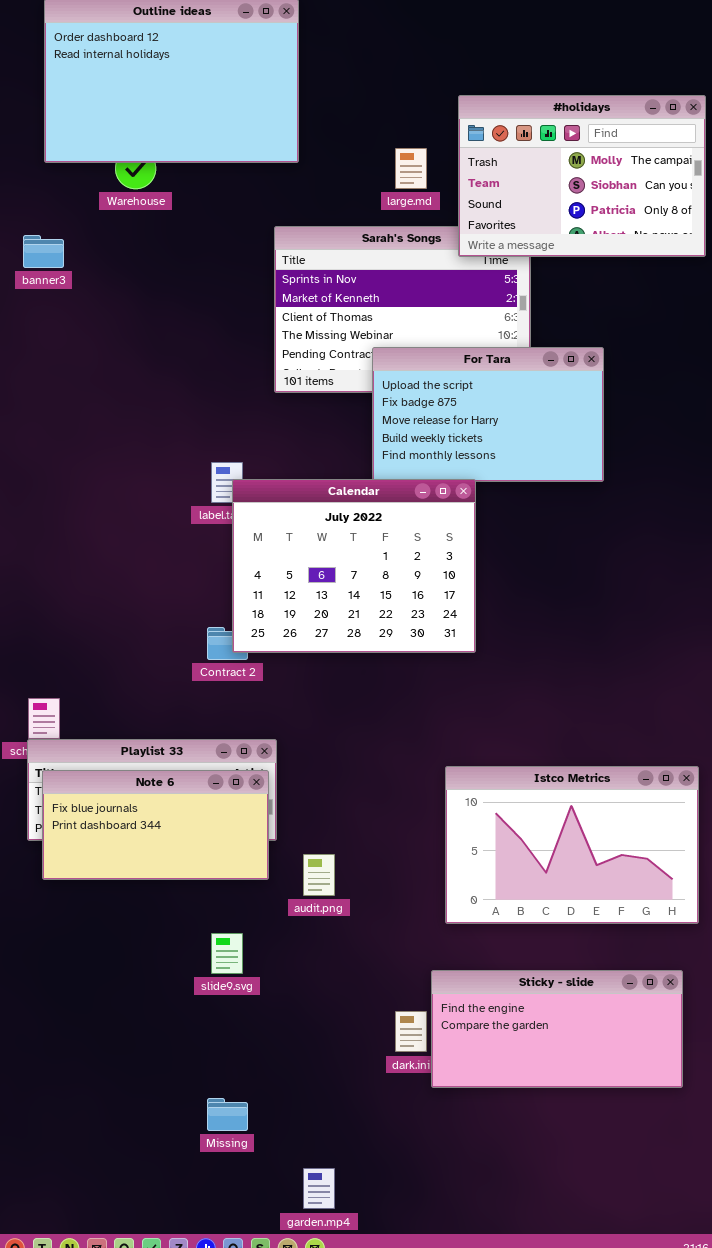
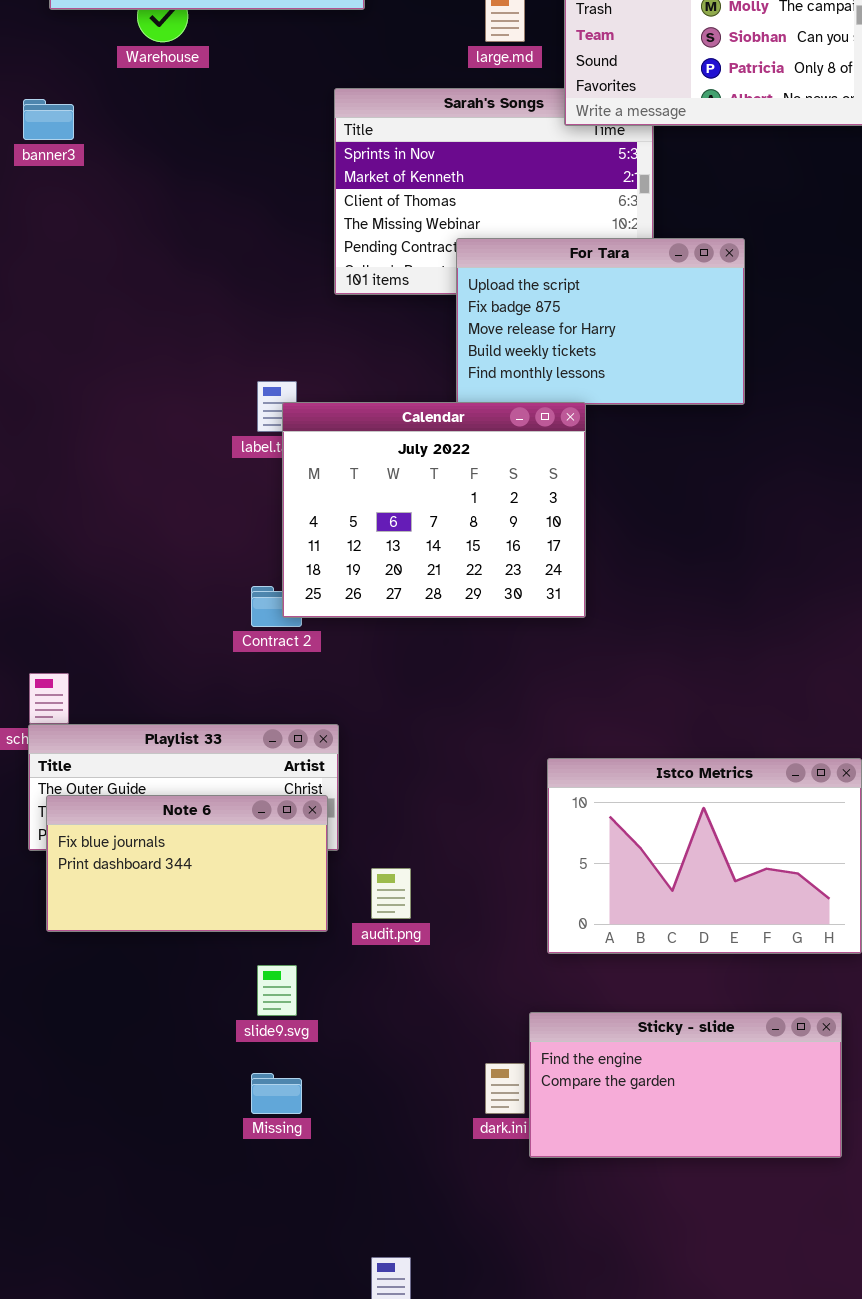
Note 6: [42,770,269,880] -> [46,795,328,932], moved
Missing: [207,1098,248,1131] -> [251,1073,302,1114], moved

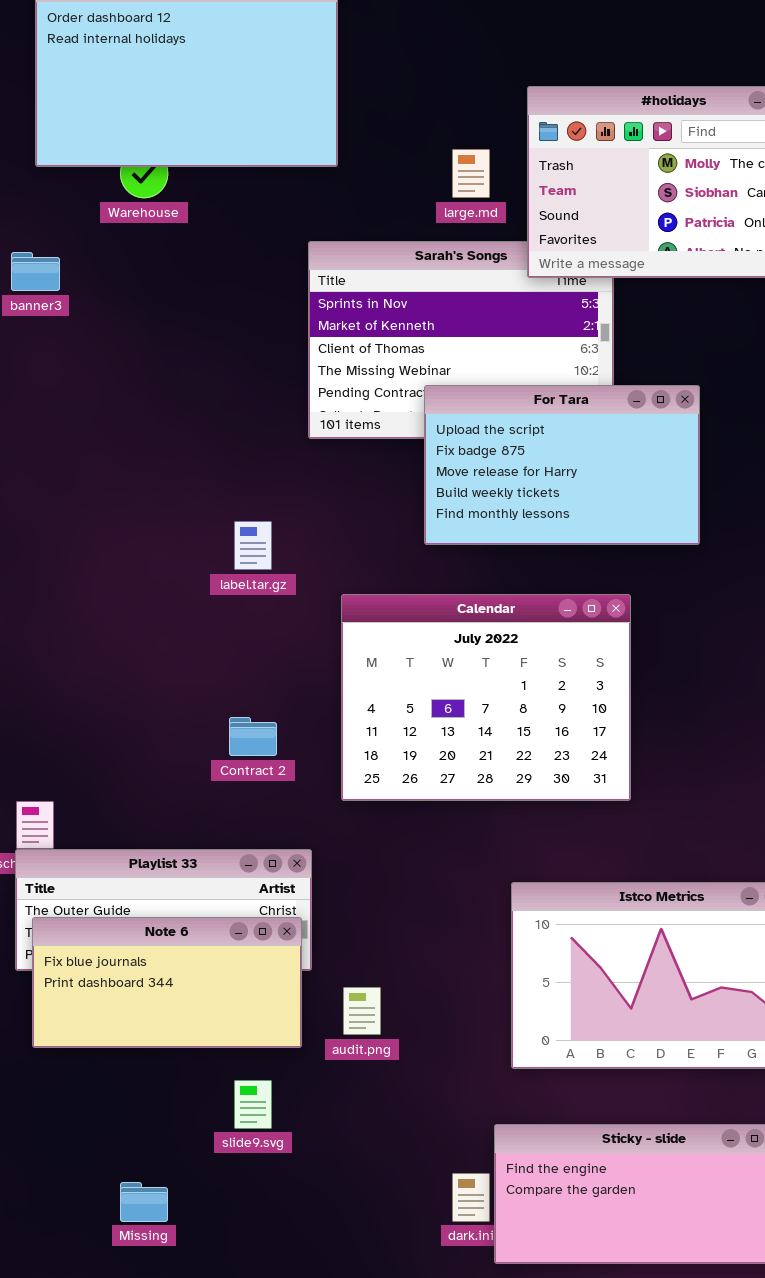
Calendar: [282,402,586,618] -> [341,594,631,801], moved
Missing: [251,1073,302,1114] -> [120,1182,168,1222], moved

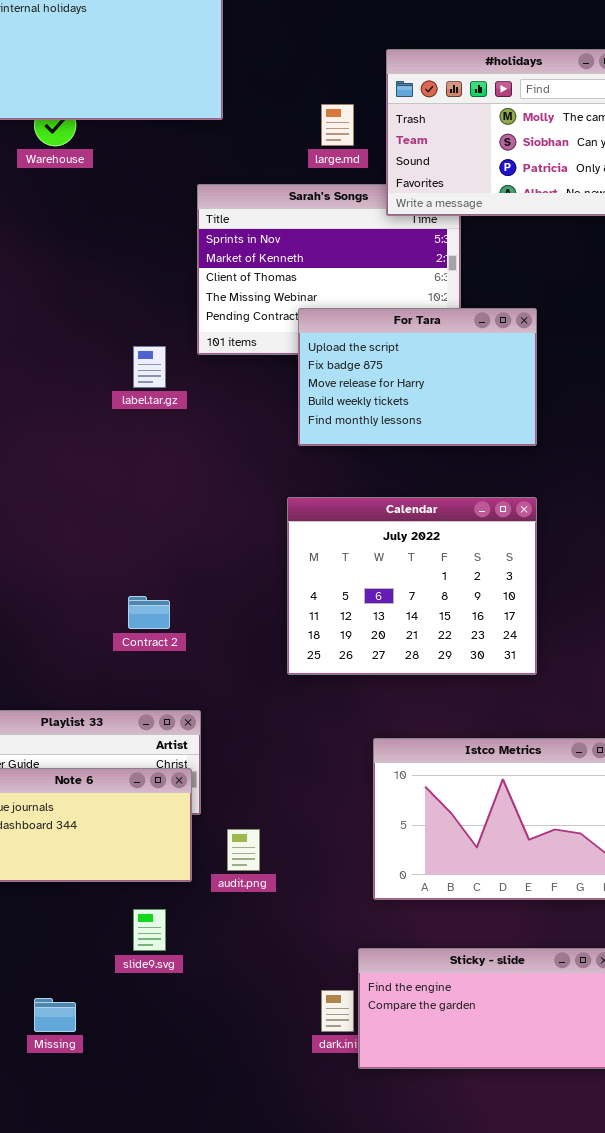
label.tar.gz: [234,521,272,570] -> [133,346,166,388], moved
Calendar: [341,594,631,801] -> [287,497,537,675], moved

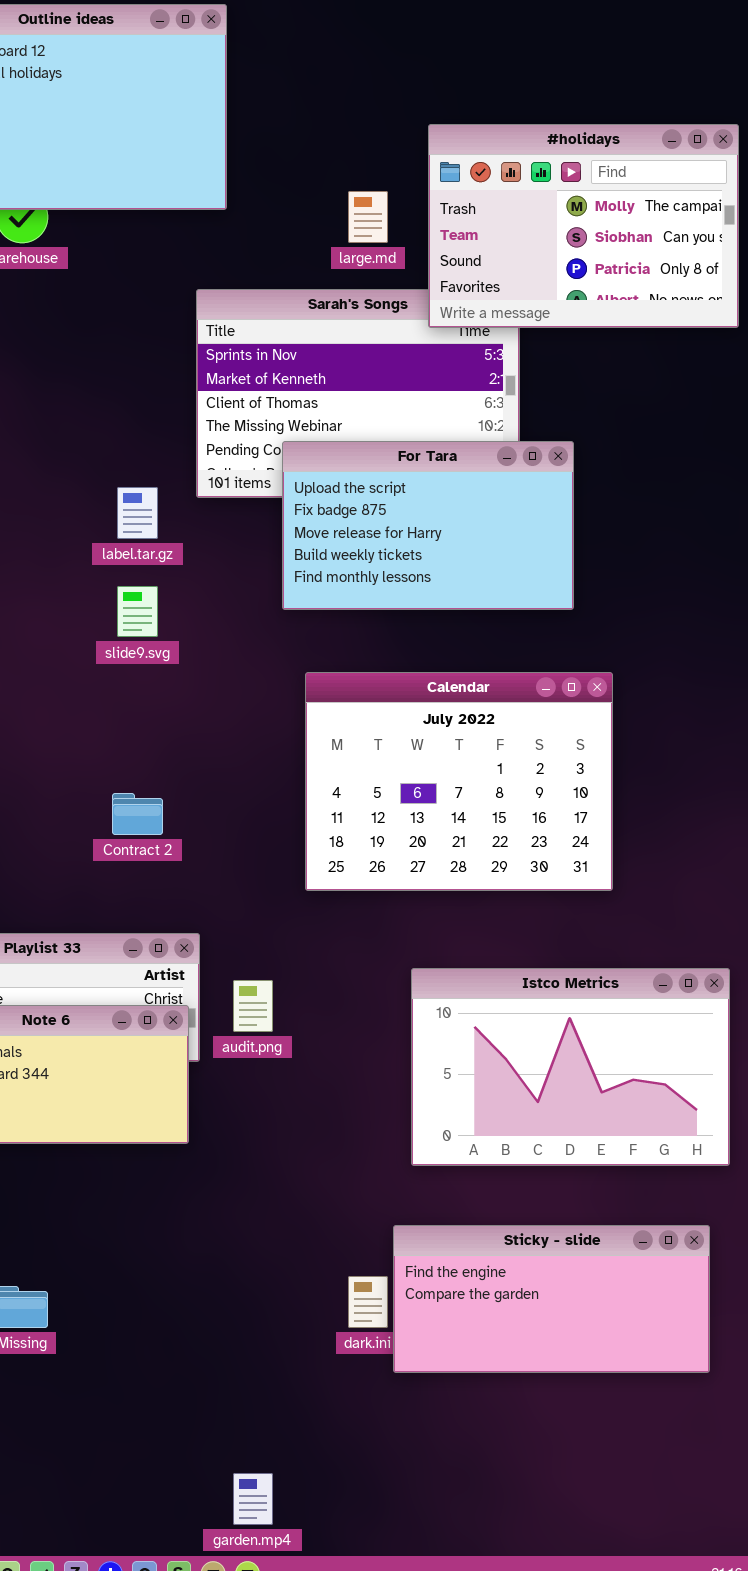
For Tara: [298,308,537,446] -> [282,441,574,610], moved
audit.png: [227,829,260,871] -> [233,980,273,1032], moved
slide9.svg: [133,909,166,951] -> [117,586,158,637], moved

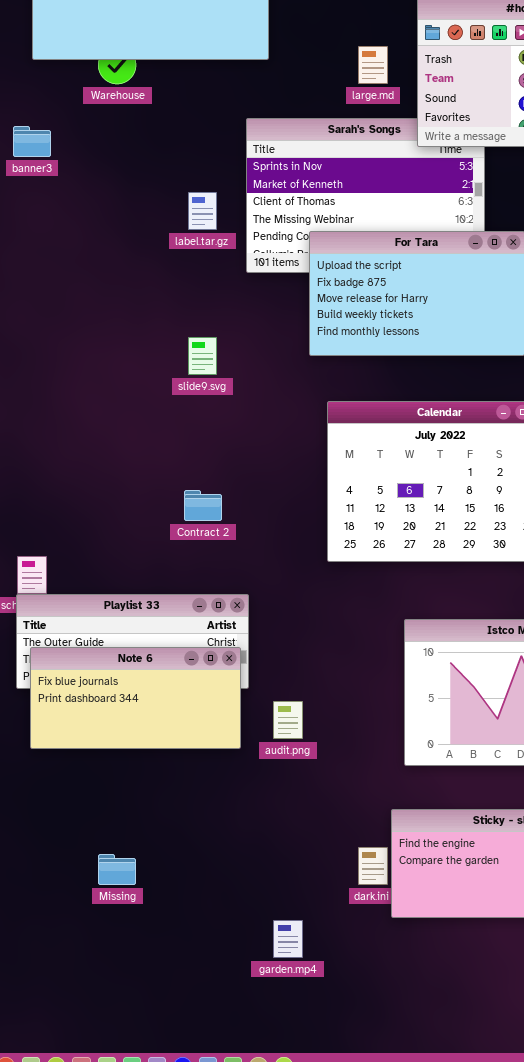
label.tar.gz: [117,487,158,539] -> [188,192,217,230], moved
audit.png: [233,980,273,1032] -> [273,701,303,739], moved
garden.mp4: [233,1473,273,1525] -> [273,920,303,958], moved

